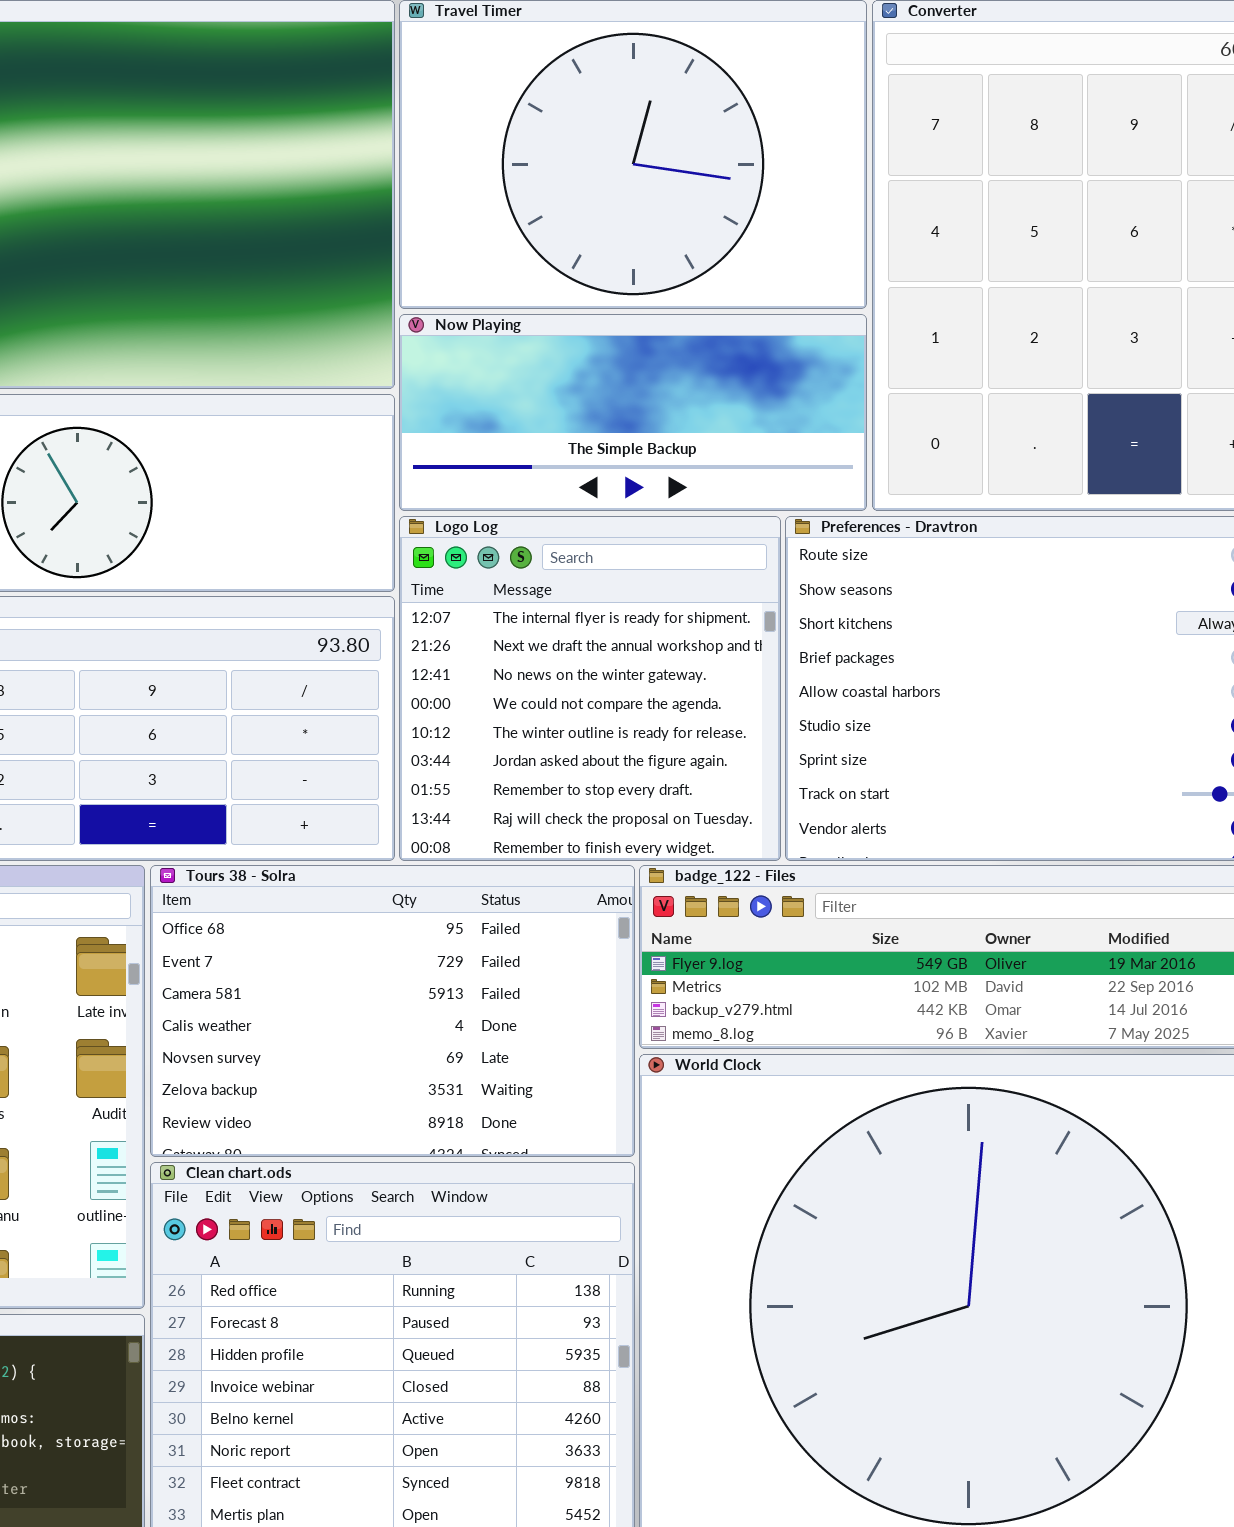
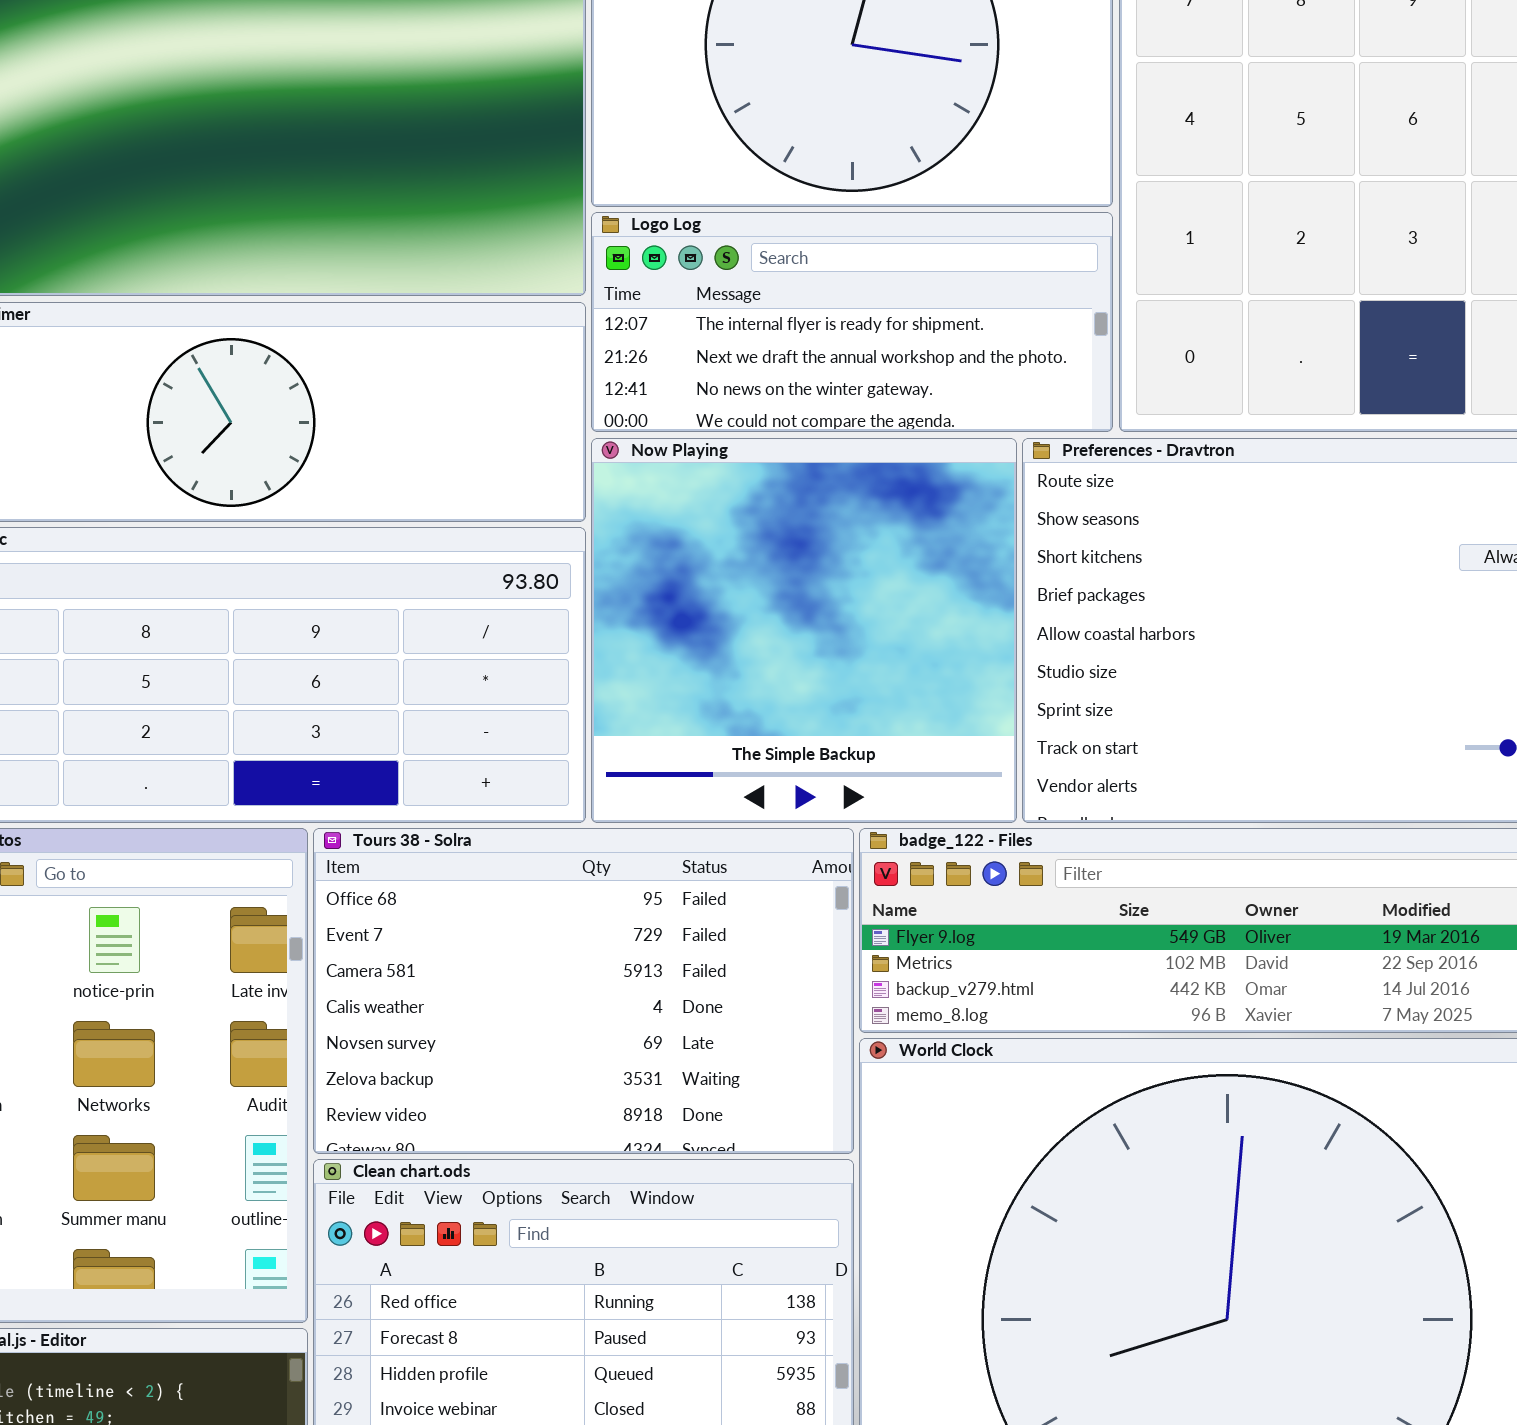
Now Playing: [399,314,867,511] -> [591,438,1017,823], moved, resized
Logo Log: [399,516,781,861] -> [591,212,1113,432], moved, resized

